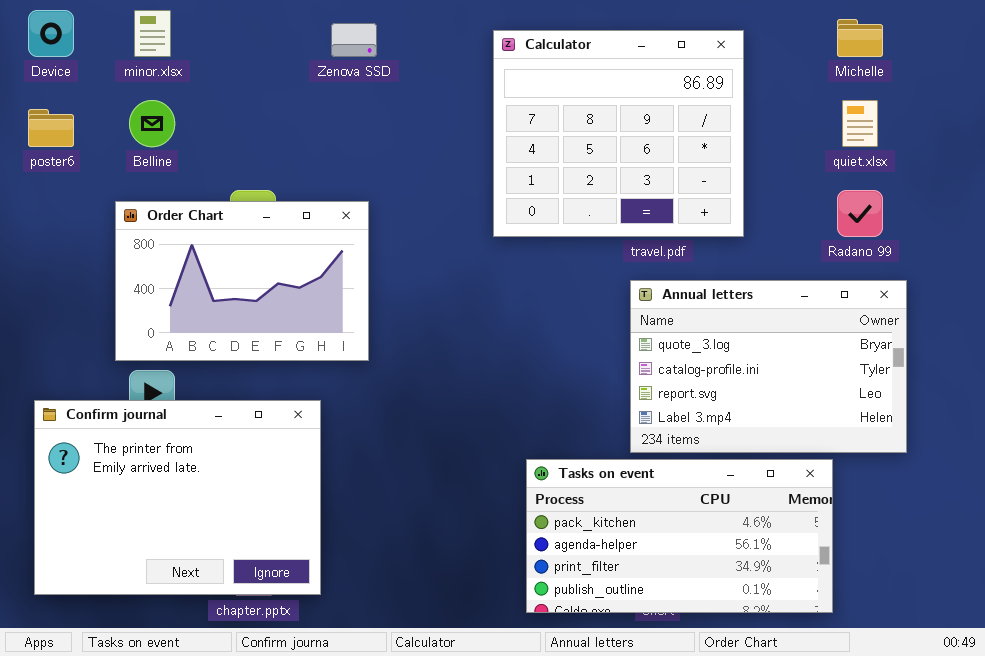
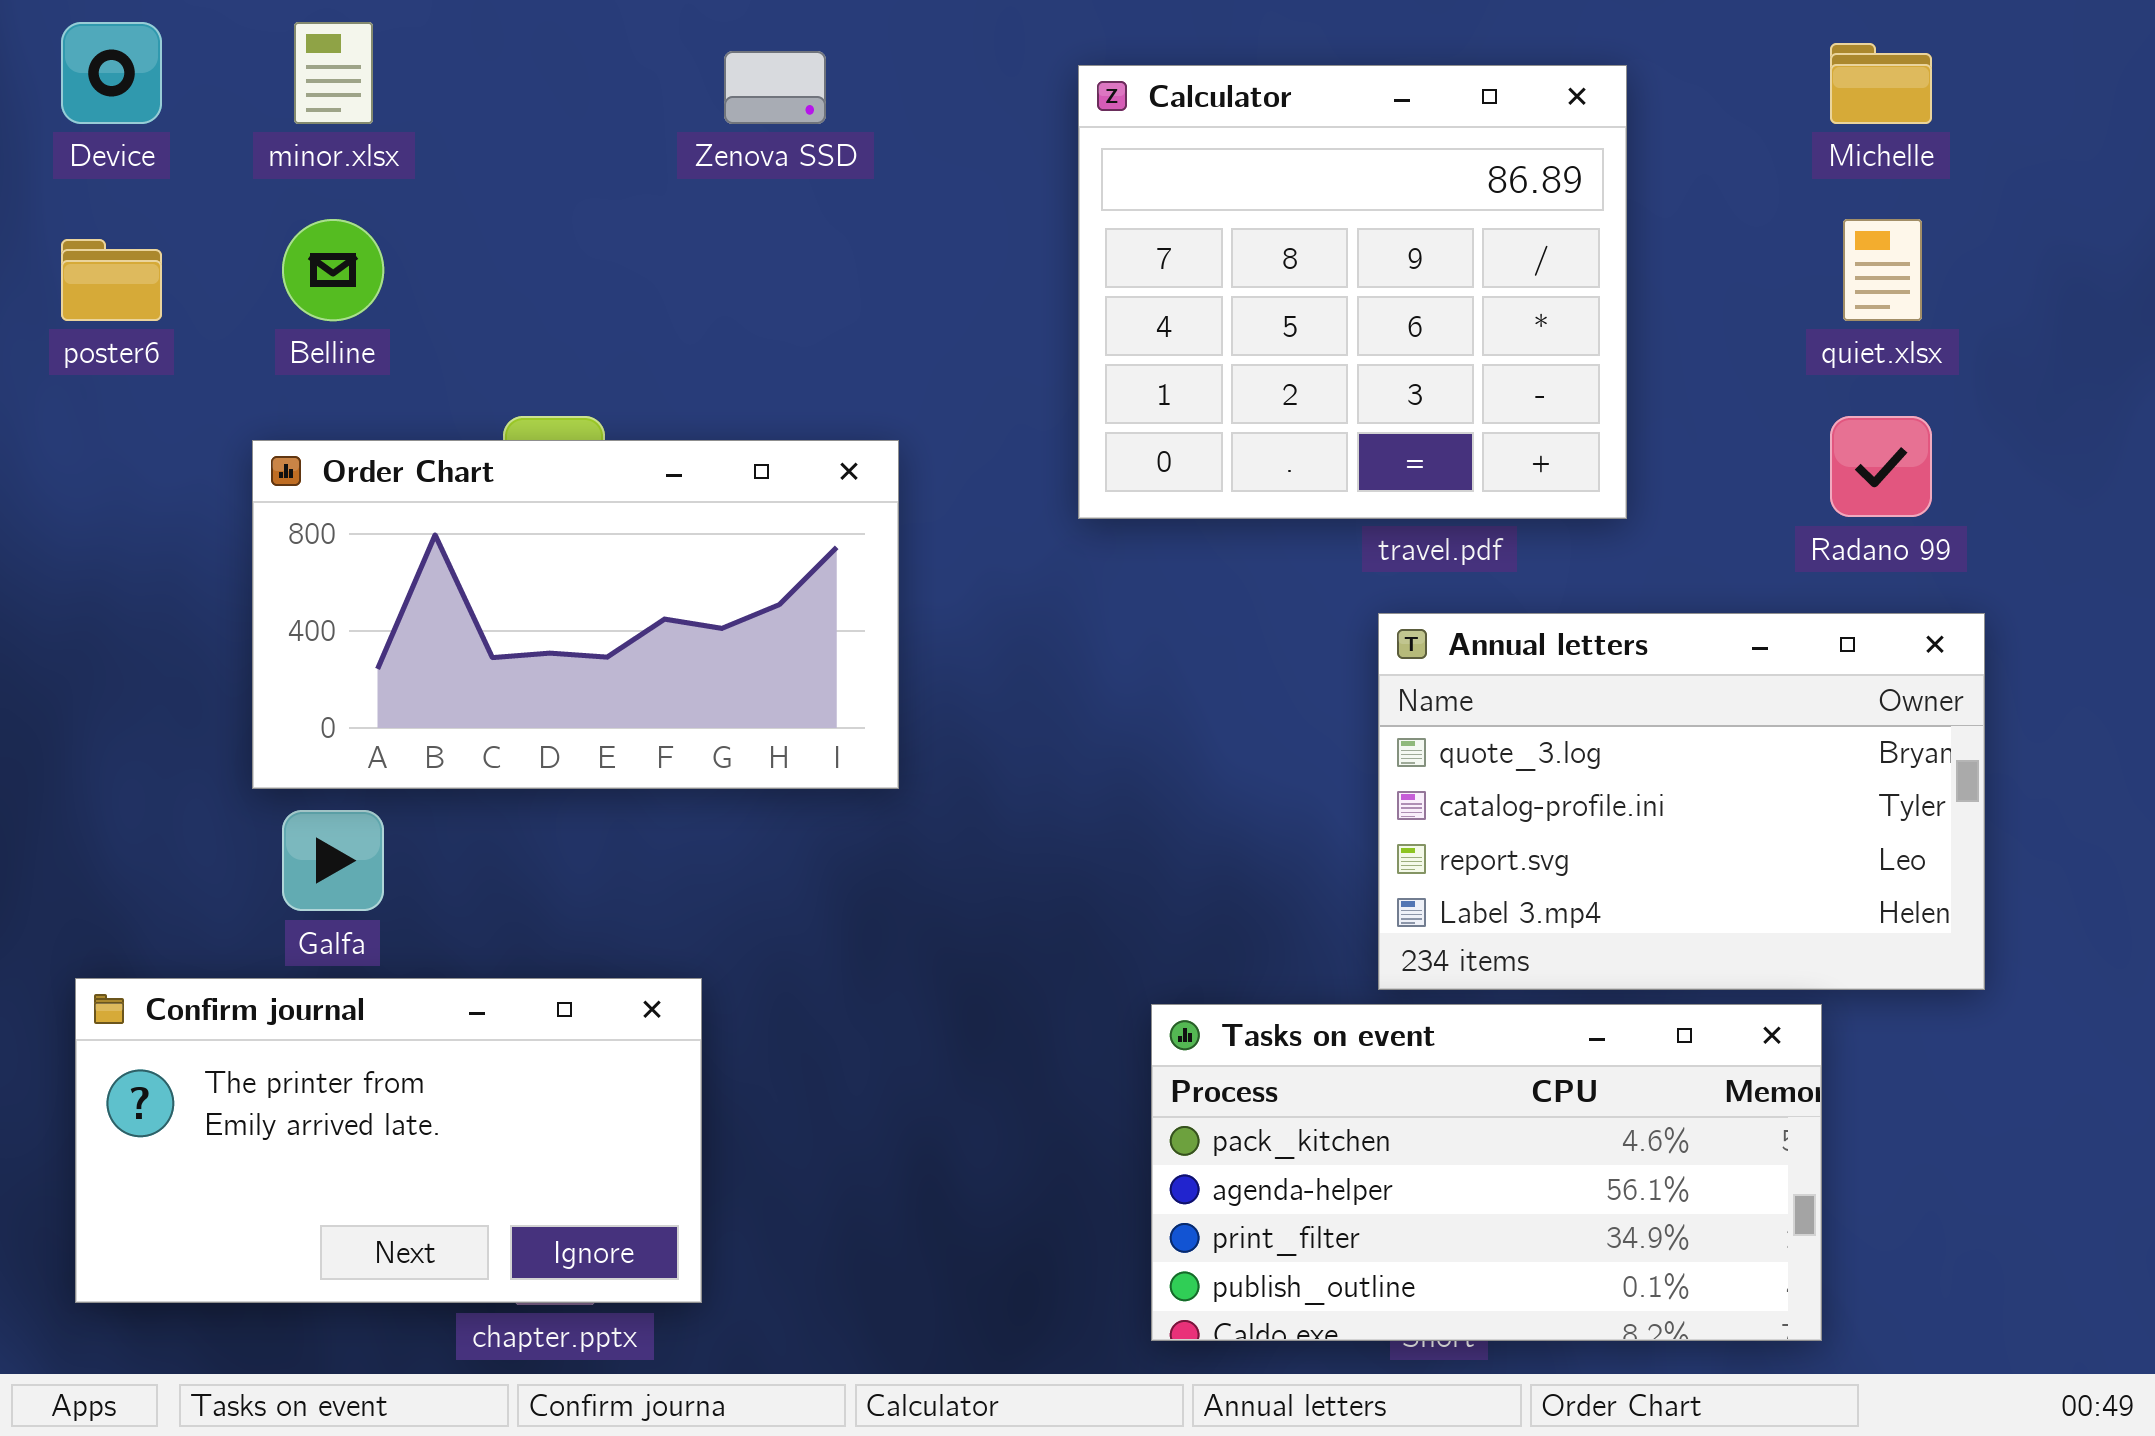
Order Chart: [115,201,369,361] -> [252,440,899,789], resized
Confirm journal: [34,400,321,595] -> [75,978,702,1303], resized

